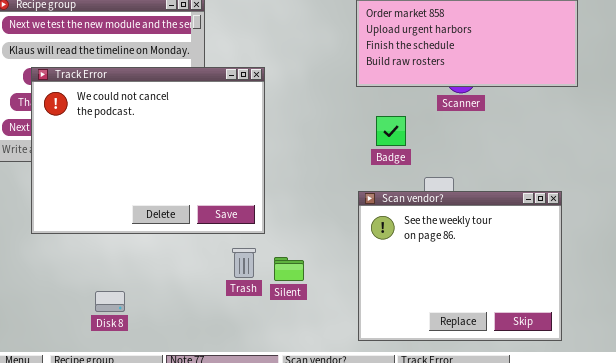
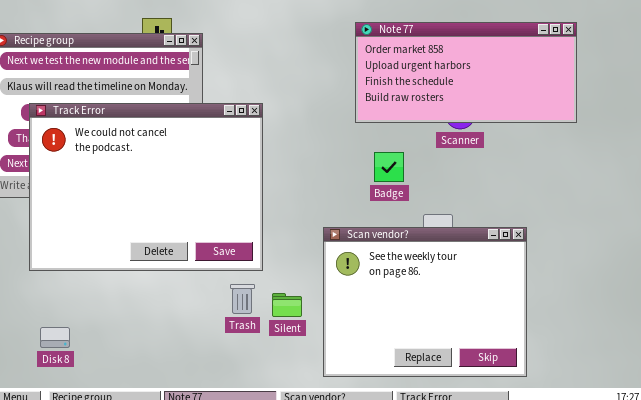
Scan vendor?: [358,191,562,341] -> [323,227,527,377], moved
Disk 8: [95,291,125,312] -> [40,327,70,348], moved

